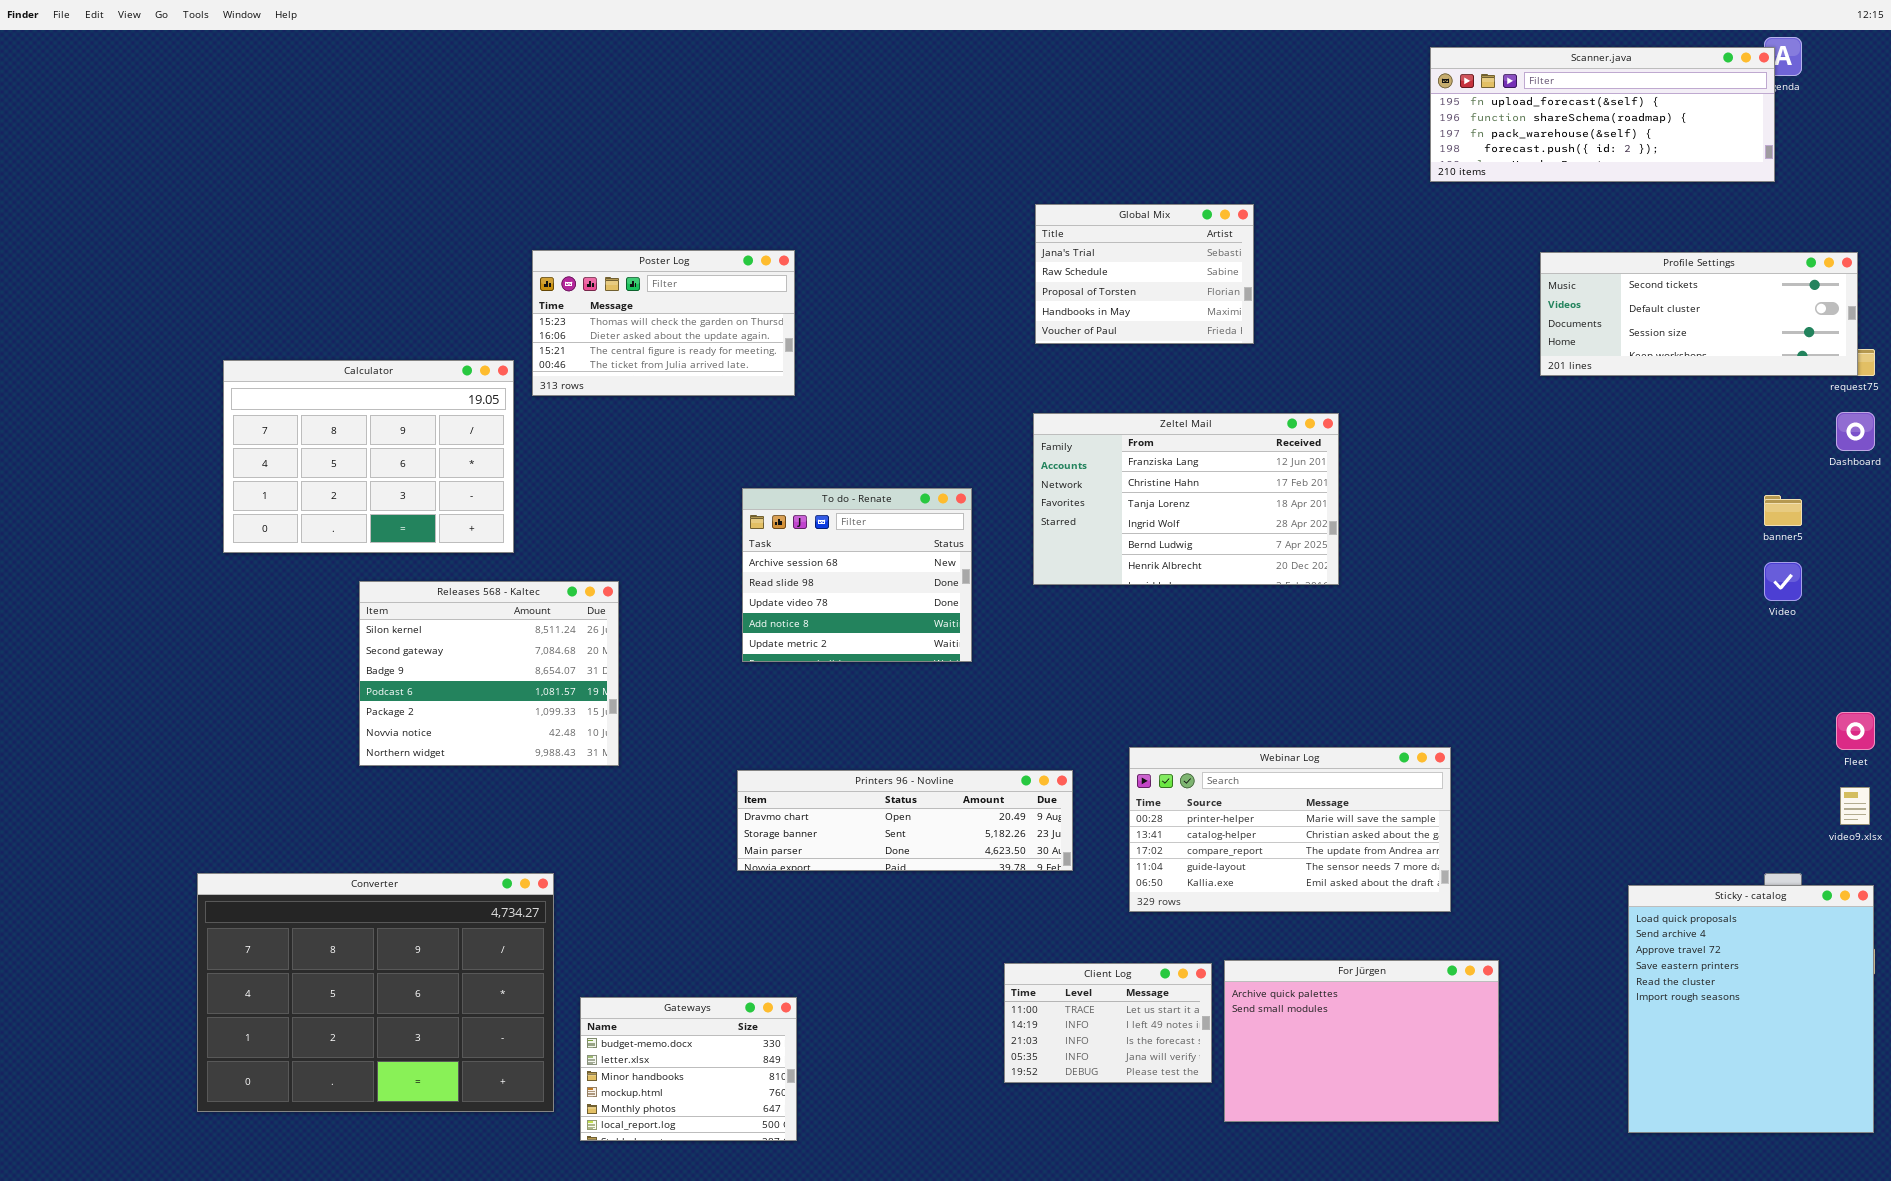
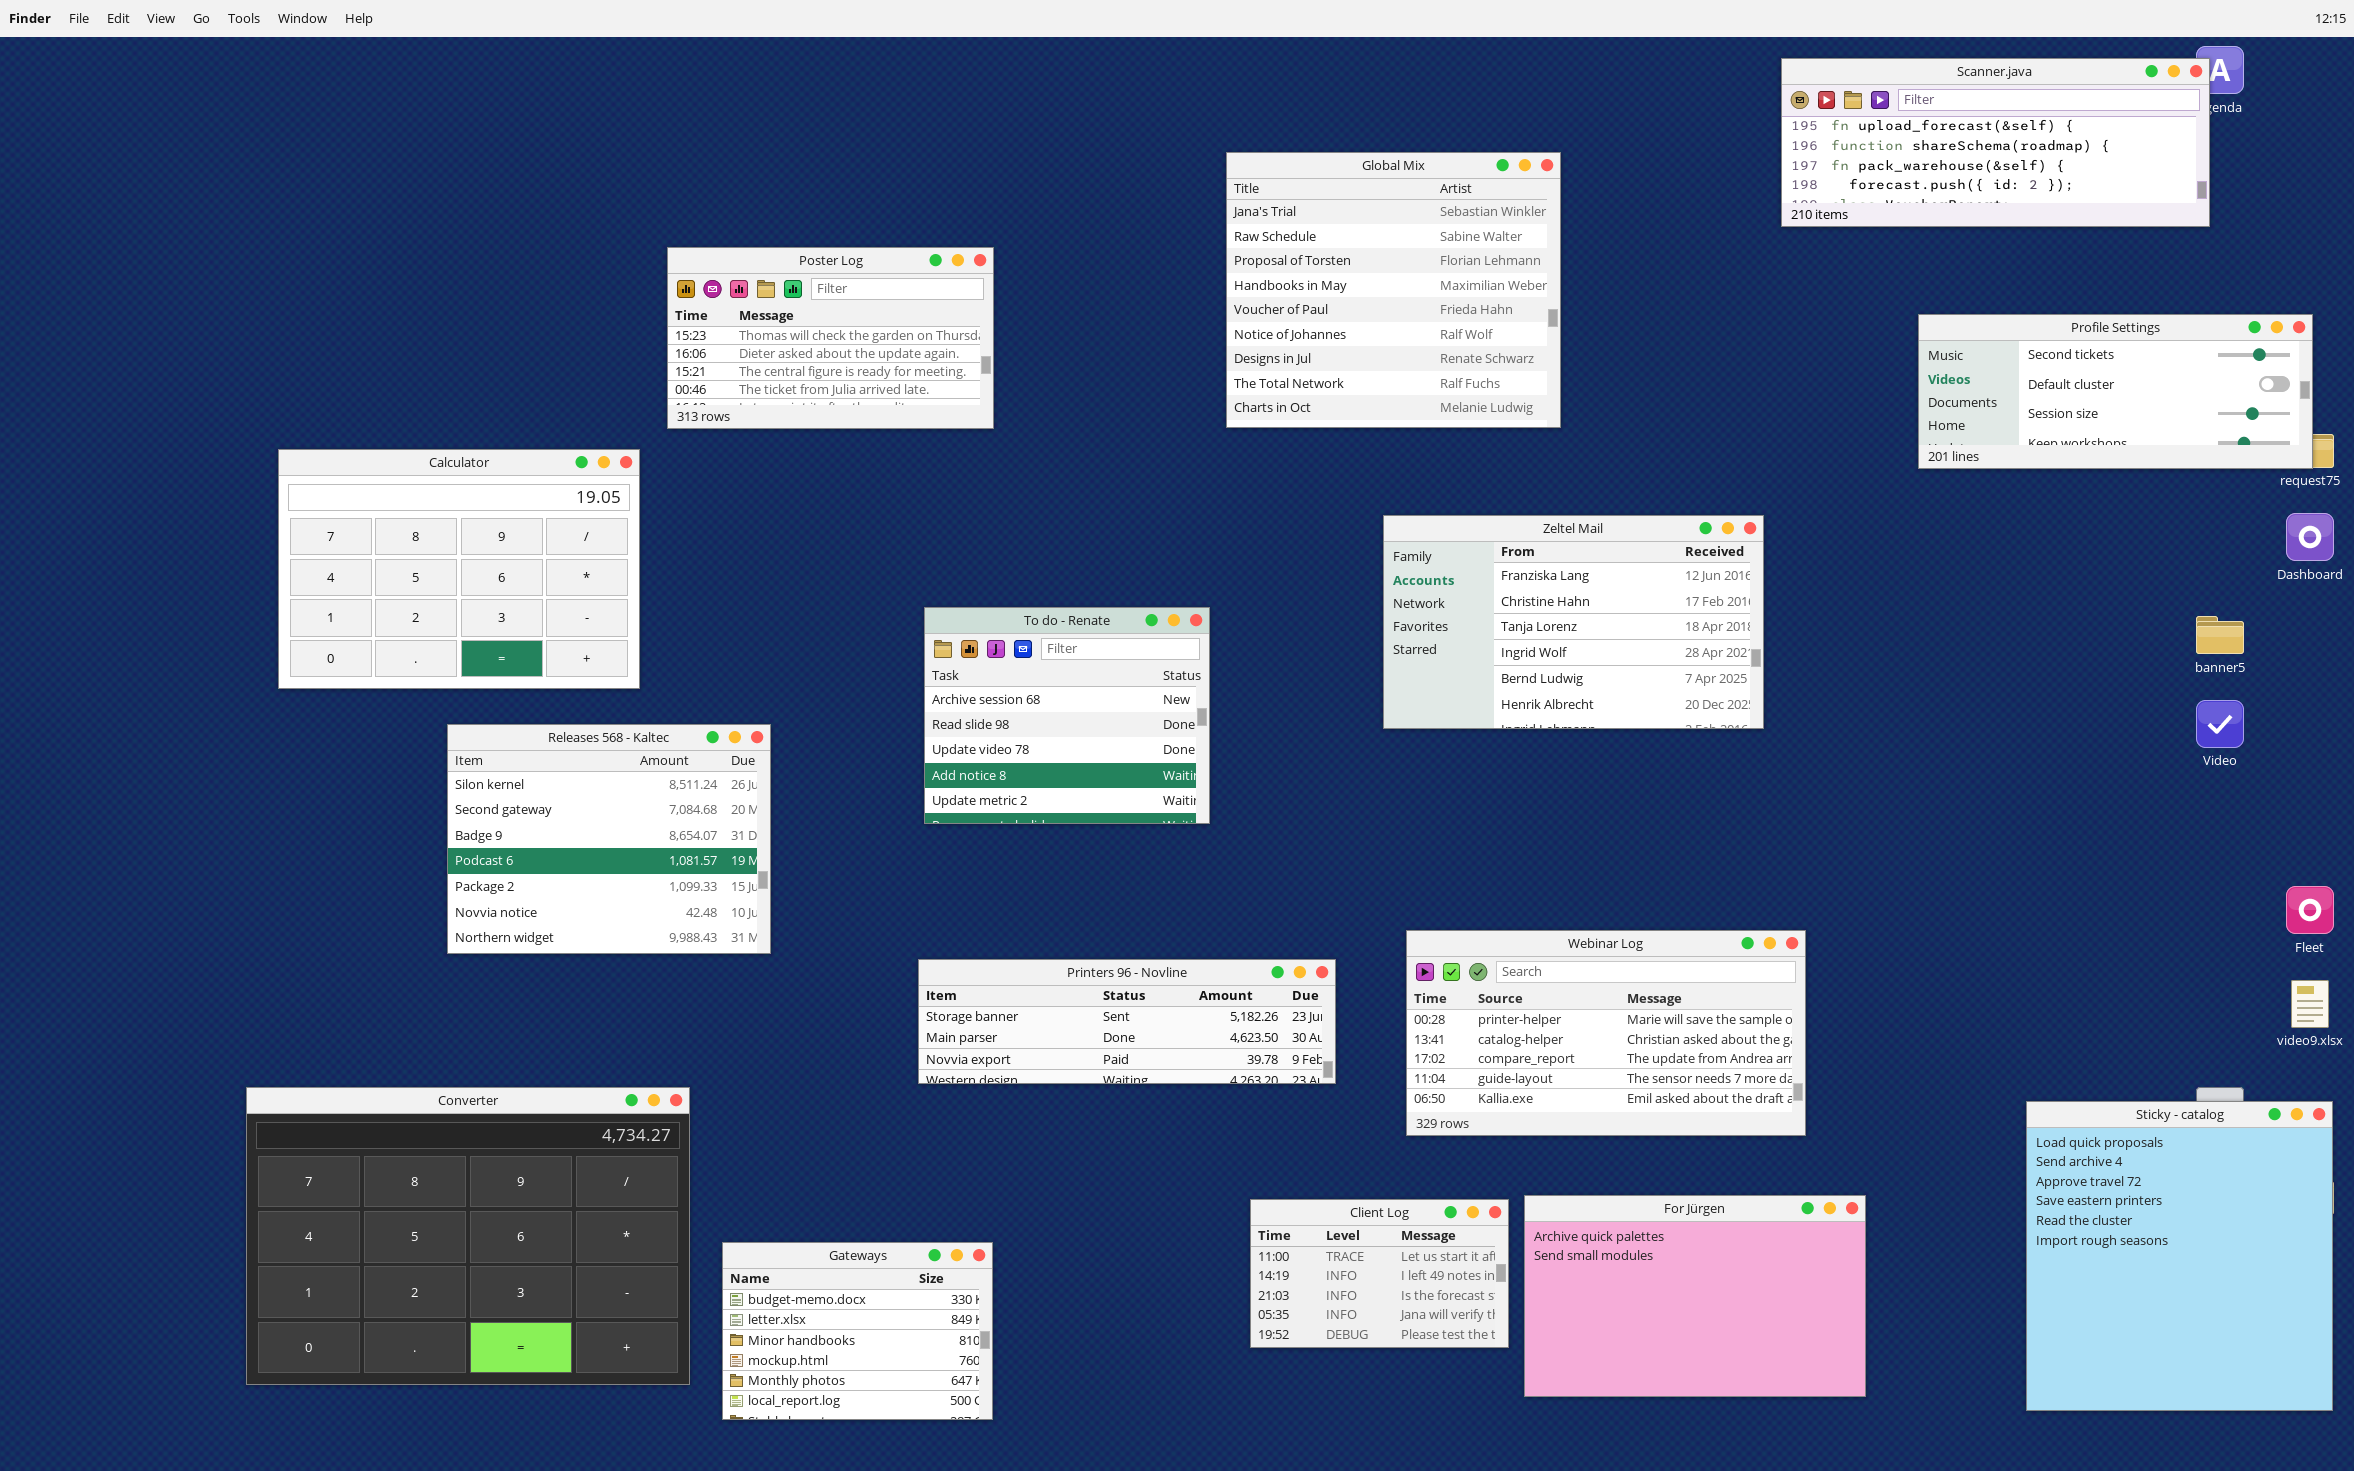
Global Mix: [1035,204,1254,344] -> [1226,152,1561,428], resized
Poster Log: [532,250,795,396] -> [667,247,994,429], moved
Zeltel Mail: [1033,413,1339,585] -> [1383,515,1764,729], moved
Printers 96 - Novline: [737,770,1073,871] -> [918,959,1336,1084], scrolled down 1 row

